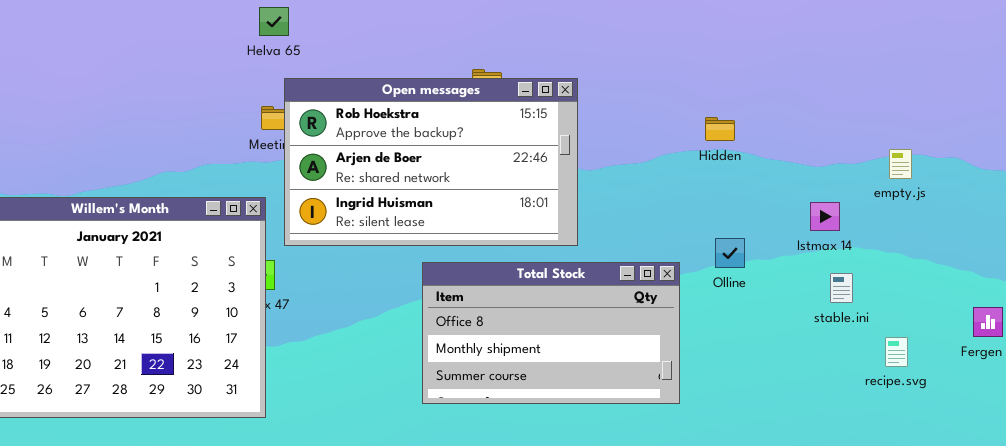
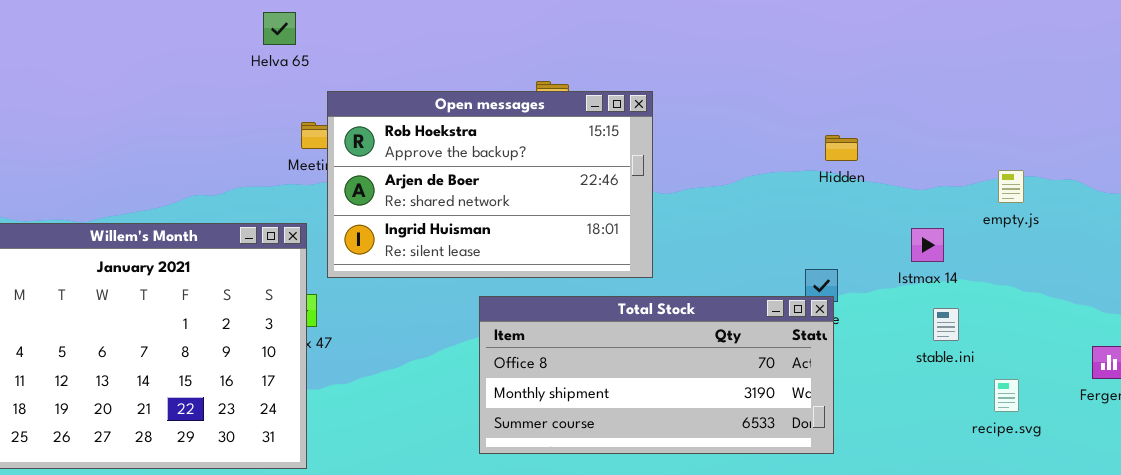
Helva 65: [259,7,289,36] -> [263,12,296,45], moved
Hidden: [705,117,735,141] -> [825,135,858,161], moved
Total Stock: [422,262,680,404] -> [479,296,834,454], resized

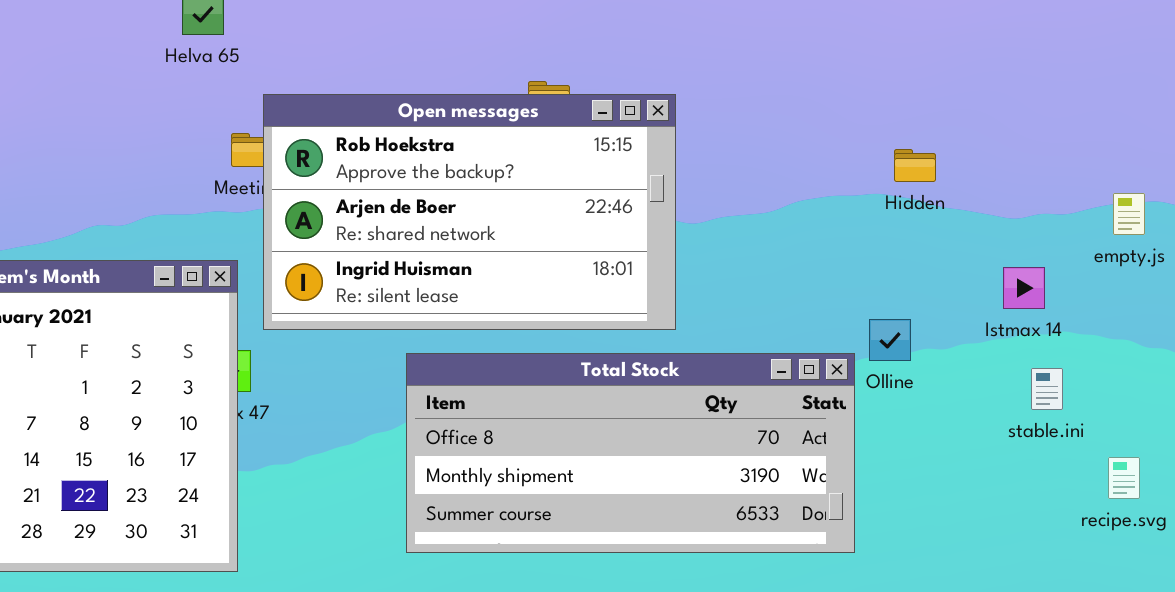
Total Stock: [479,296,834,454] -> [406,353,855,553], moved

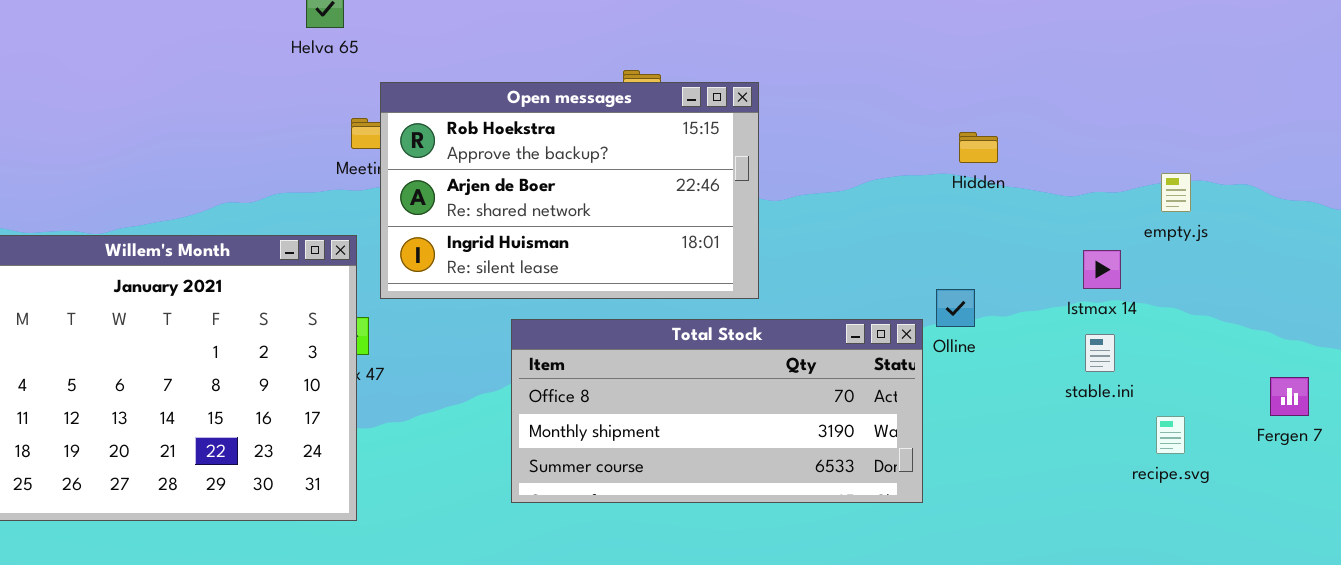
Istmax 14: [1003,267,1045,309] -> [1083,250,1121,289], moved

